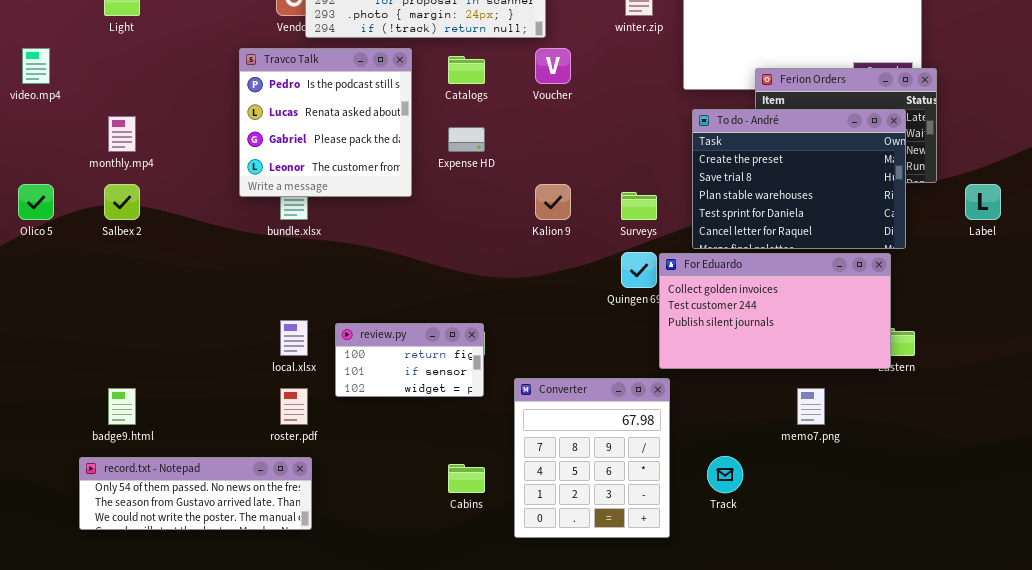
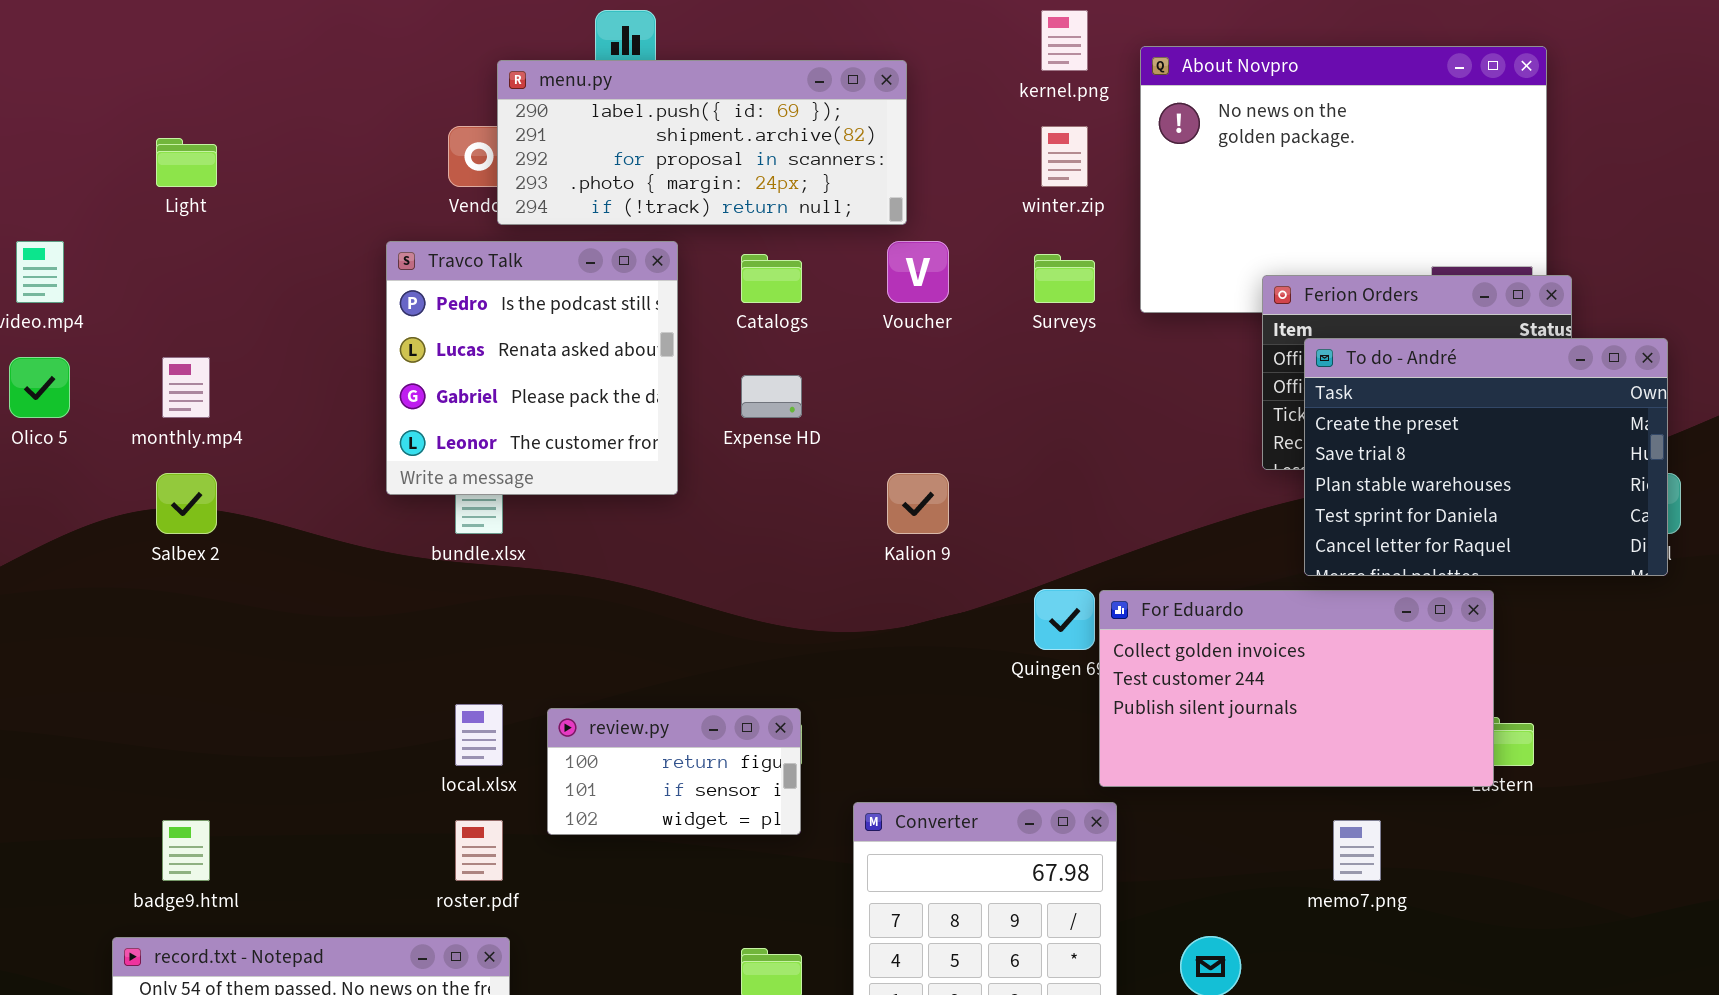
To do - André: [692,109,906,249] -> [1304,338,1668,576], moved
Olico 5: [18,184,54,220] -> [9,357,70,418], moved
Surveys: [621,192,657,220] -> [1034,254,1095,303], moved

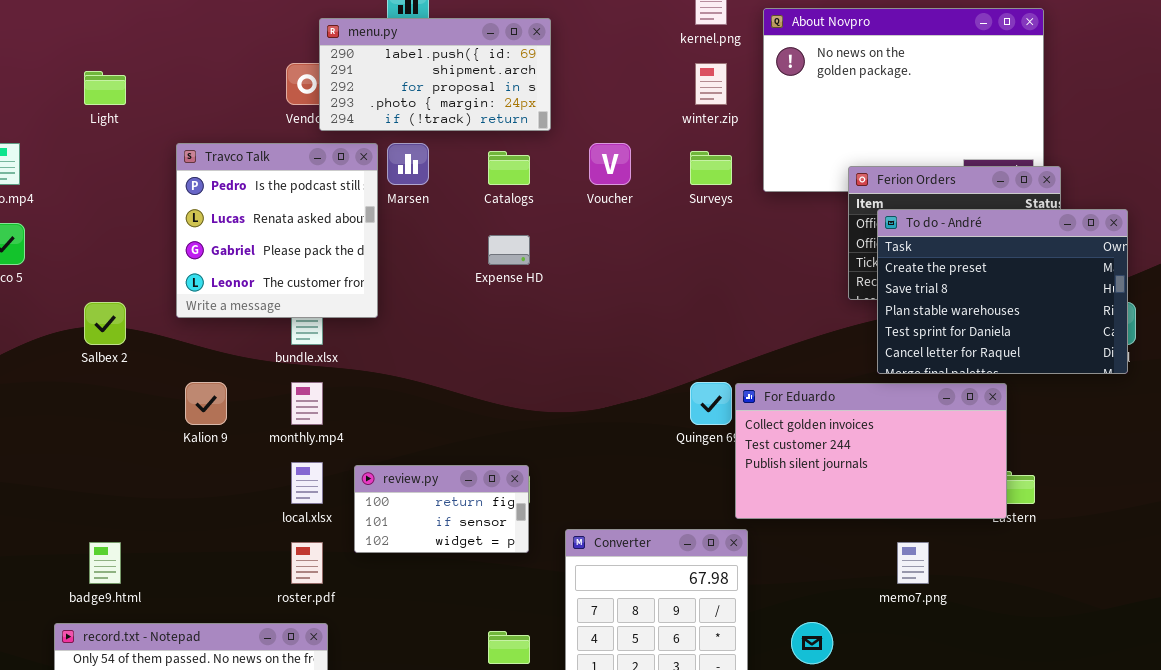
menu.py: [497,60,907,225] -> [319,18,551,131], resized
Travco Talk: [386,241,678,495] -> [176,143,378,318], moved
monthly.mp4: [162,357,210,418] -> [291,382,323,425], moved
Kalion 9: [887,473,949,534] -> [185,382,227,425], moved

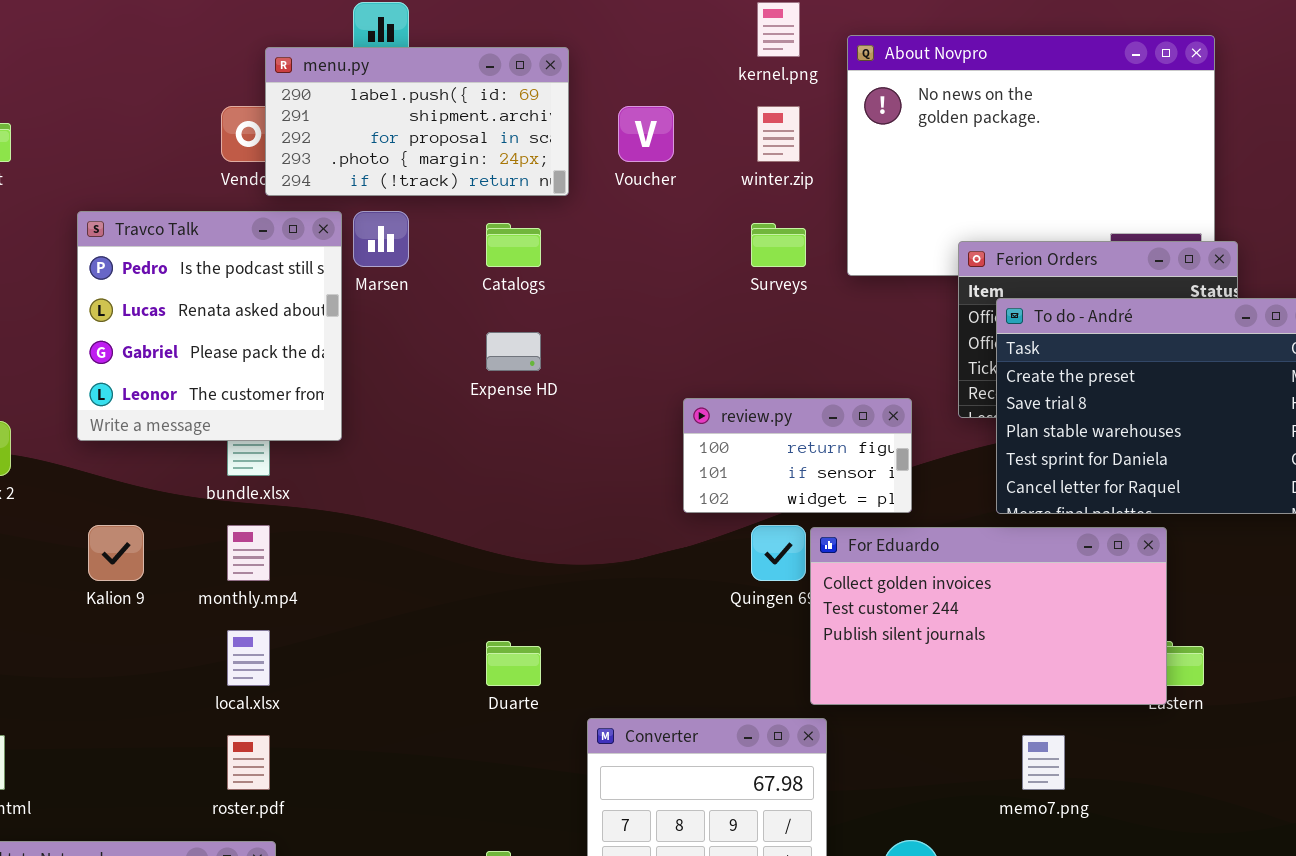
Voucher: [589,143,631,185] -> [618,106,674,162], moved
review.py: [354,465,529,553] -> [683,398,912,513], moved

